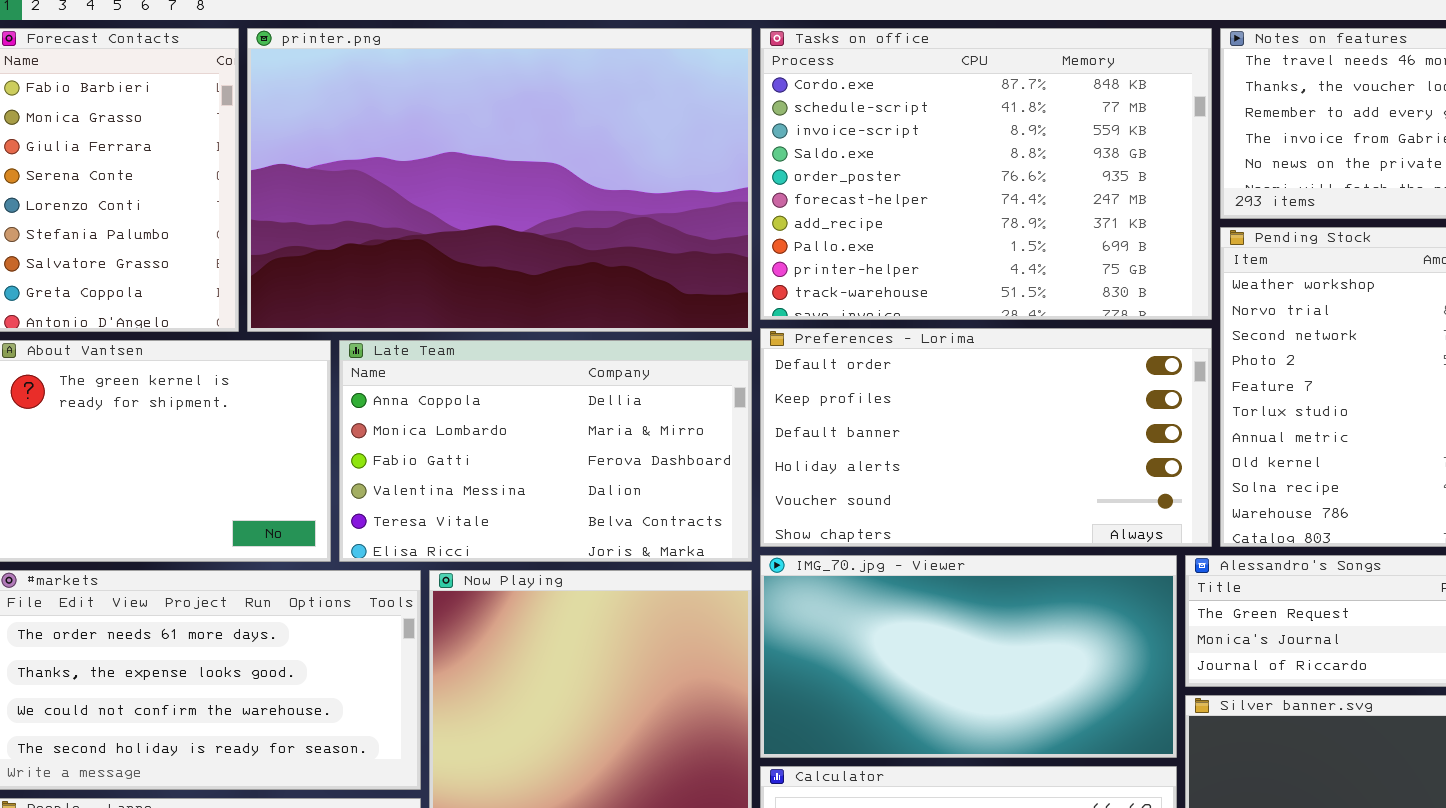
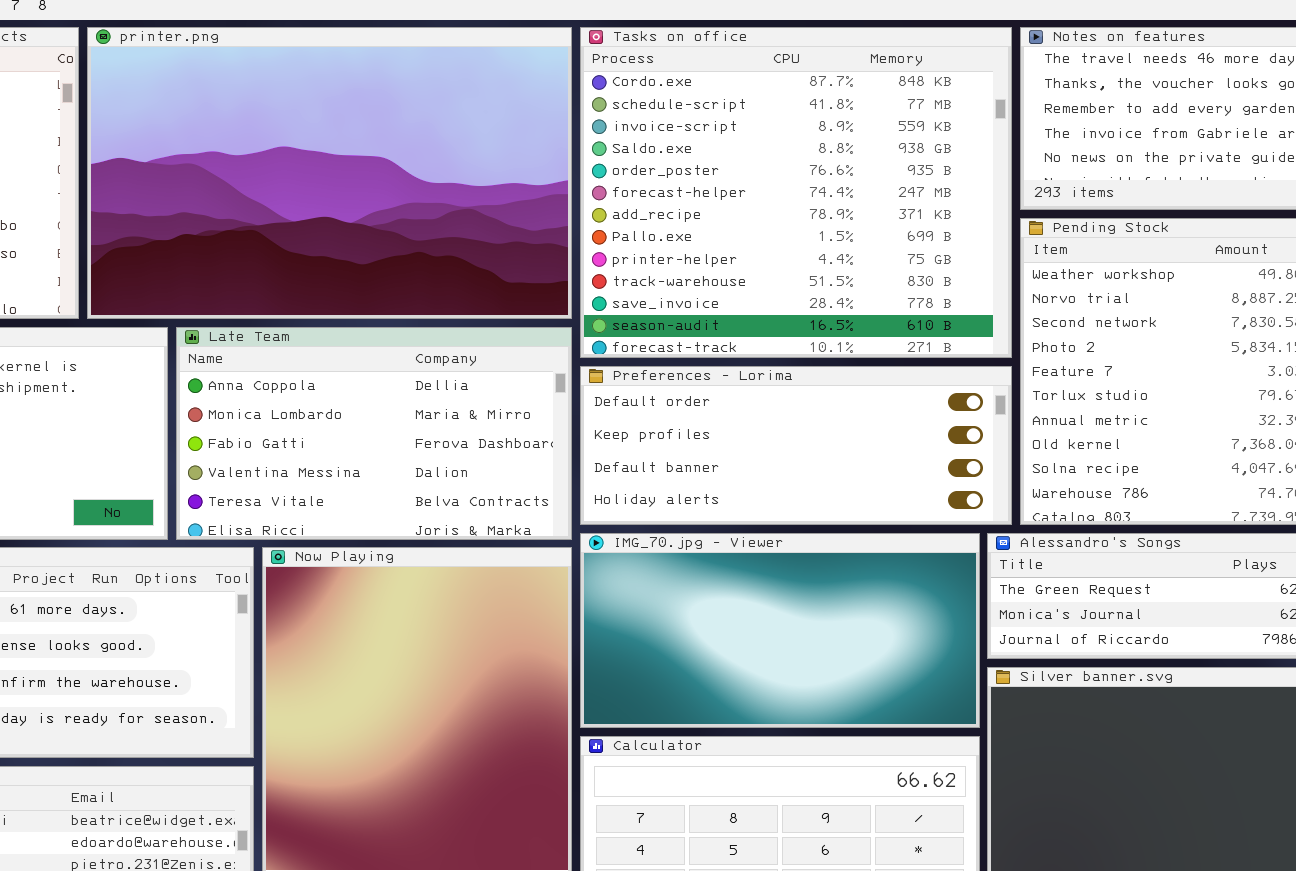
Tasks on office: [760,28,1212,320] -> [580,27,1012,358], resized
Preferences - Lorima: [760,328,1212,547] -> [580,366,1012,525], resized

